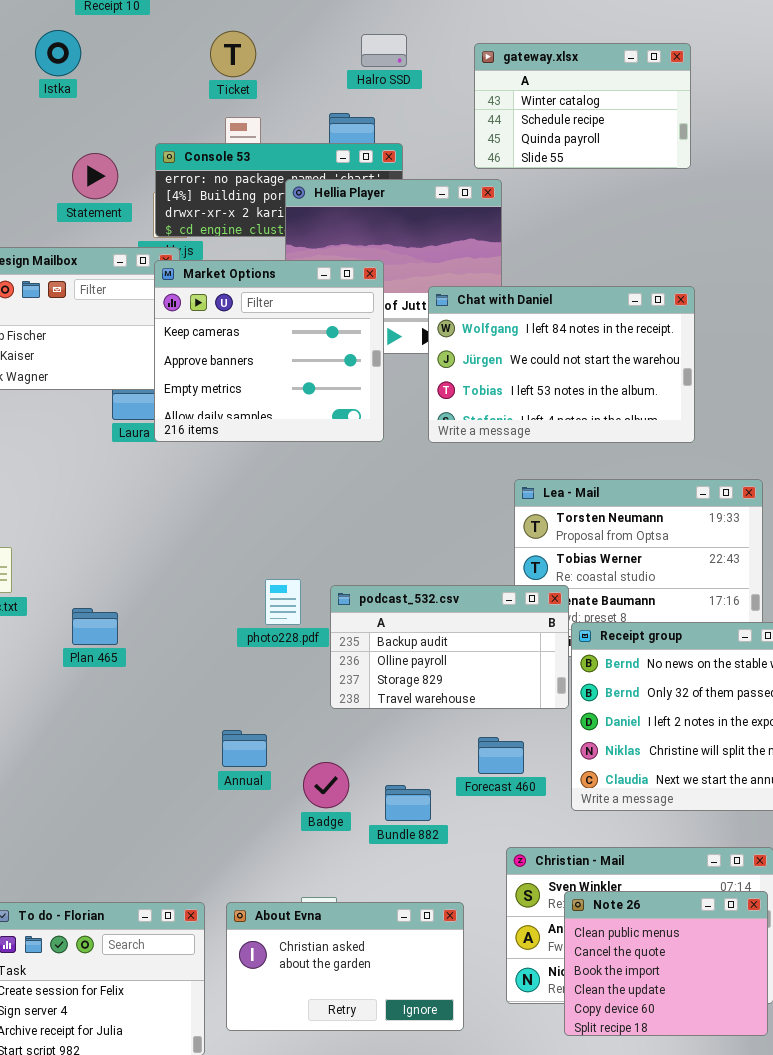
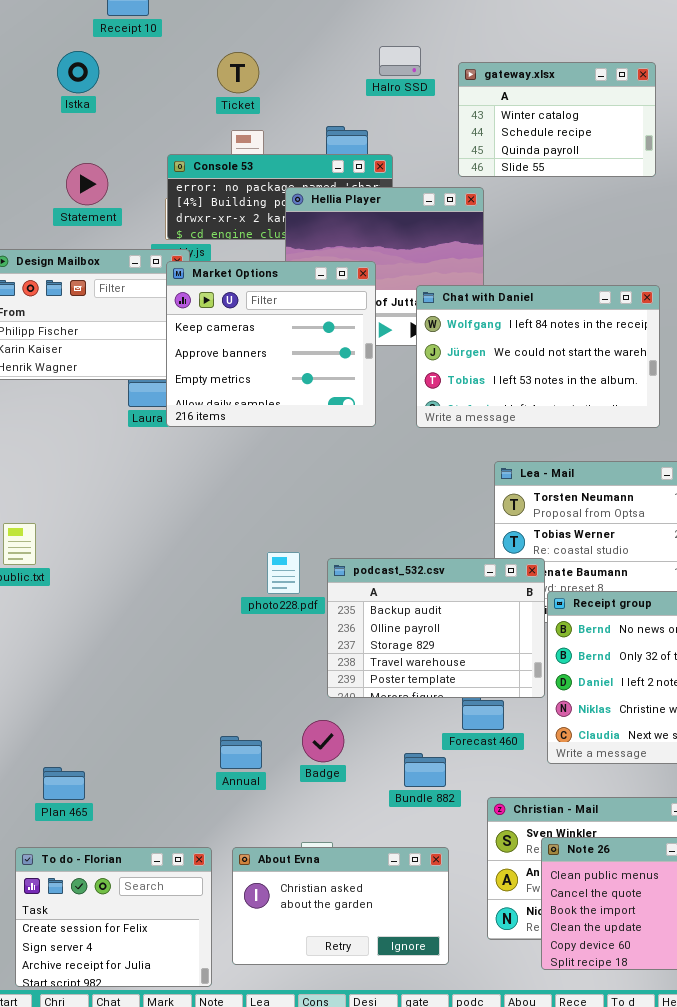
Halro SSD: [361,34,407,67] -> [379,46,421,76], moved
Statement: [72,153,118,199] -> [66,163,108,205], moved
podcast_532.csv: [330,585,569,709] -> [327,558,545,698], resized
Plan 465: [72,608,118,645] -> [43,767,85,800], moved
Annual: [222,730,267,767] -> [220,736,262,769], moved
Bundle 882: [385,785,431,821] -> [404,753,446,787], moved

